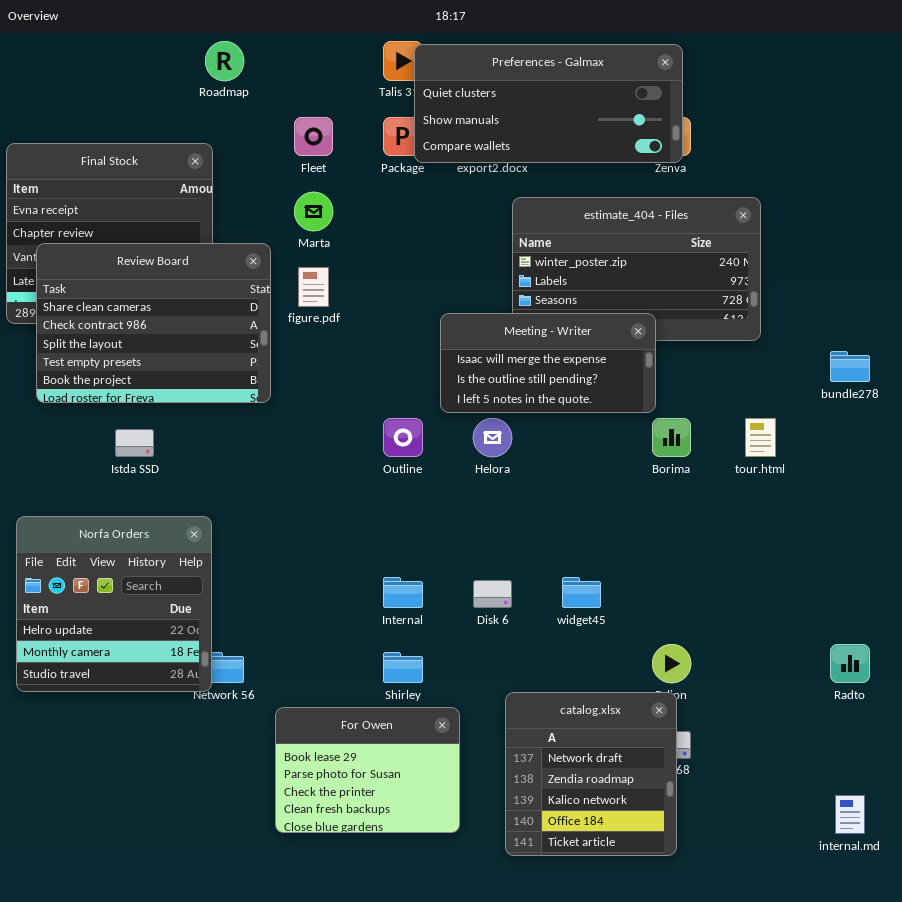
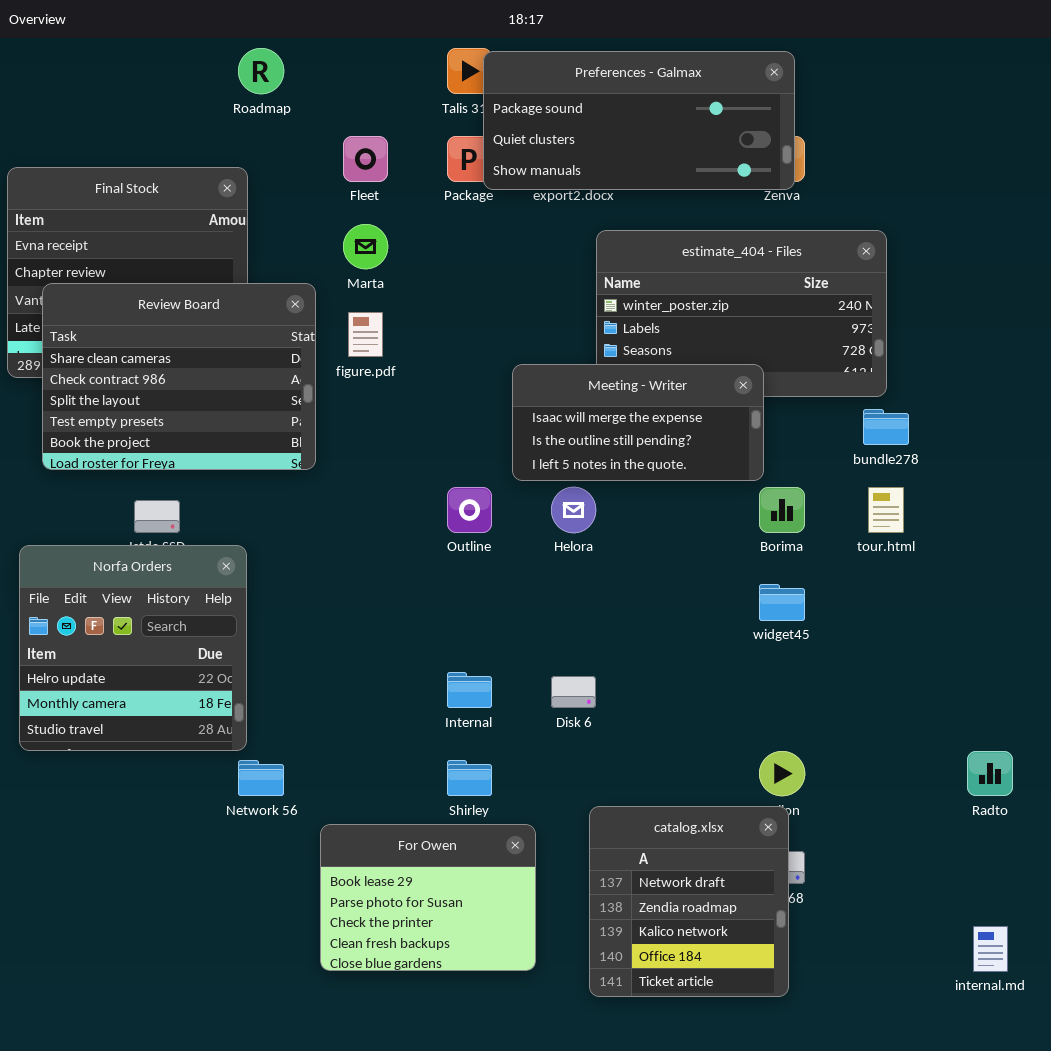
Preferences - Galmax: [414,44,683,163] -> [483,51,795,190], scrolled up 1 row
bundle278: [830,351,870,382] -> [863,409,909,445], moved
Norfa Orders: [16,516,212,692] -> [19,545,247,751], moved
widget45: [562,577,601,608] -> [759,584,805,621], moved

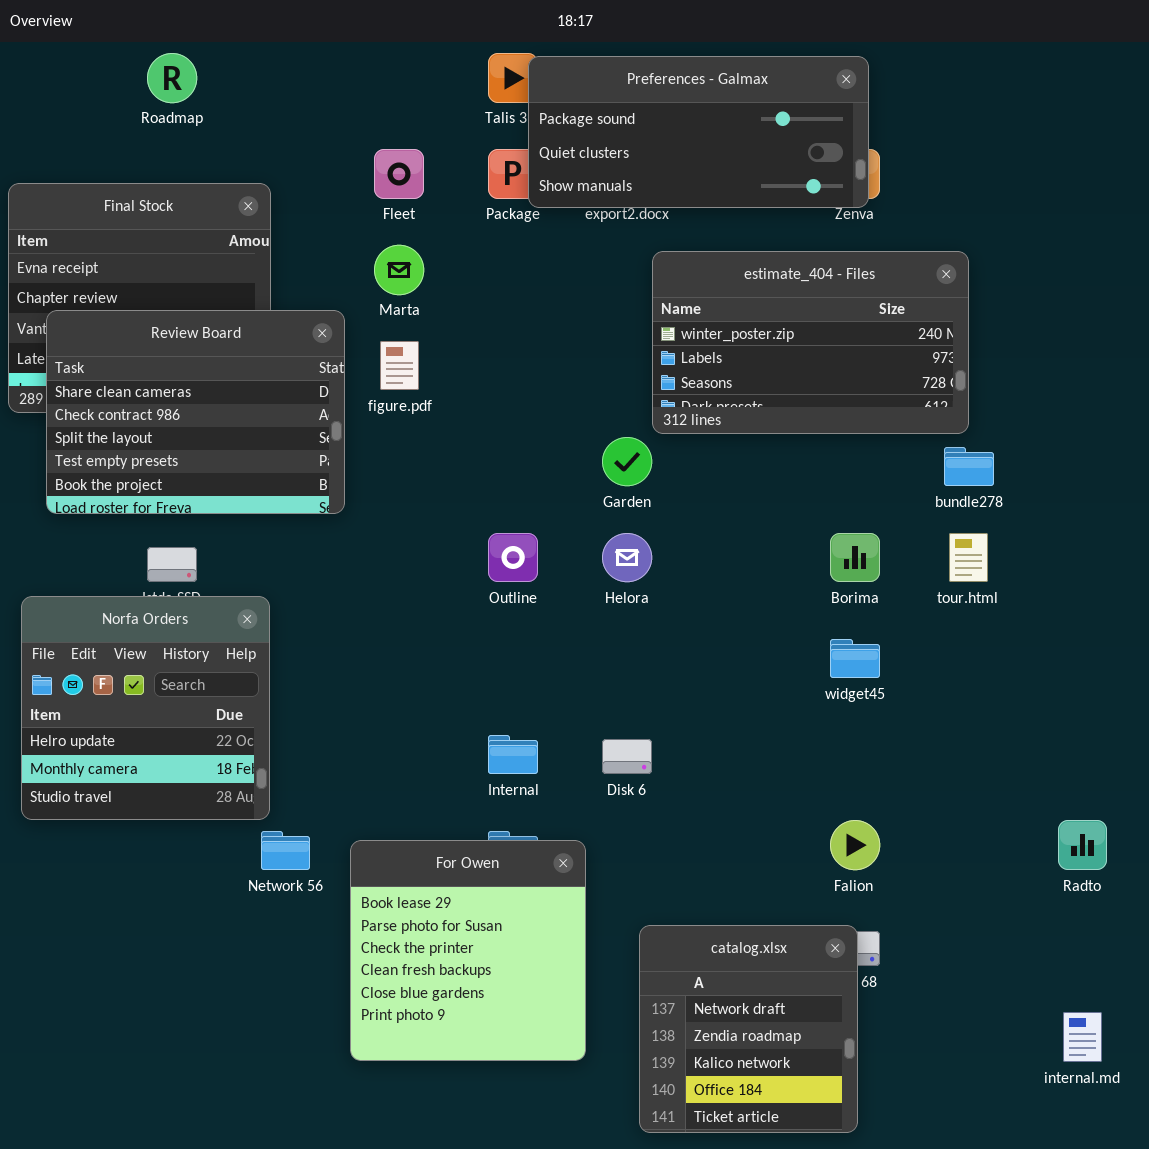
Roadmap: [238,48,284,94] -> [147,53,197,103], moved
Meeting - Writer: [512,364,764,481] -> none, closed
catalog.xlsx: [589,806,789,997] -> [639,925,858,1133], moved
For Owen: [320,824,536,971] -> [350,840,586,1061], resized

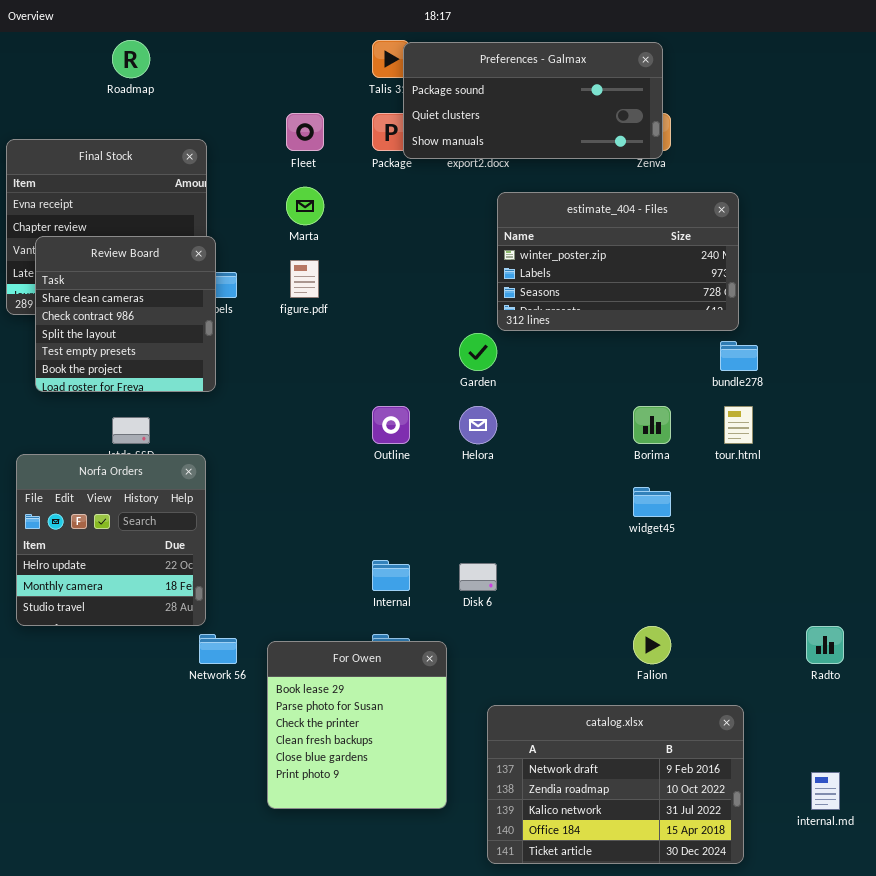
Review Board: [46,310,345,514] -> [35,236,216,392], resized
catalog.xlsx: [639,925,858,1133] -> [487,705,744,864], resized

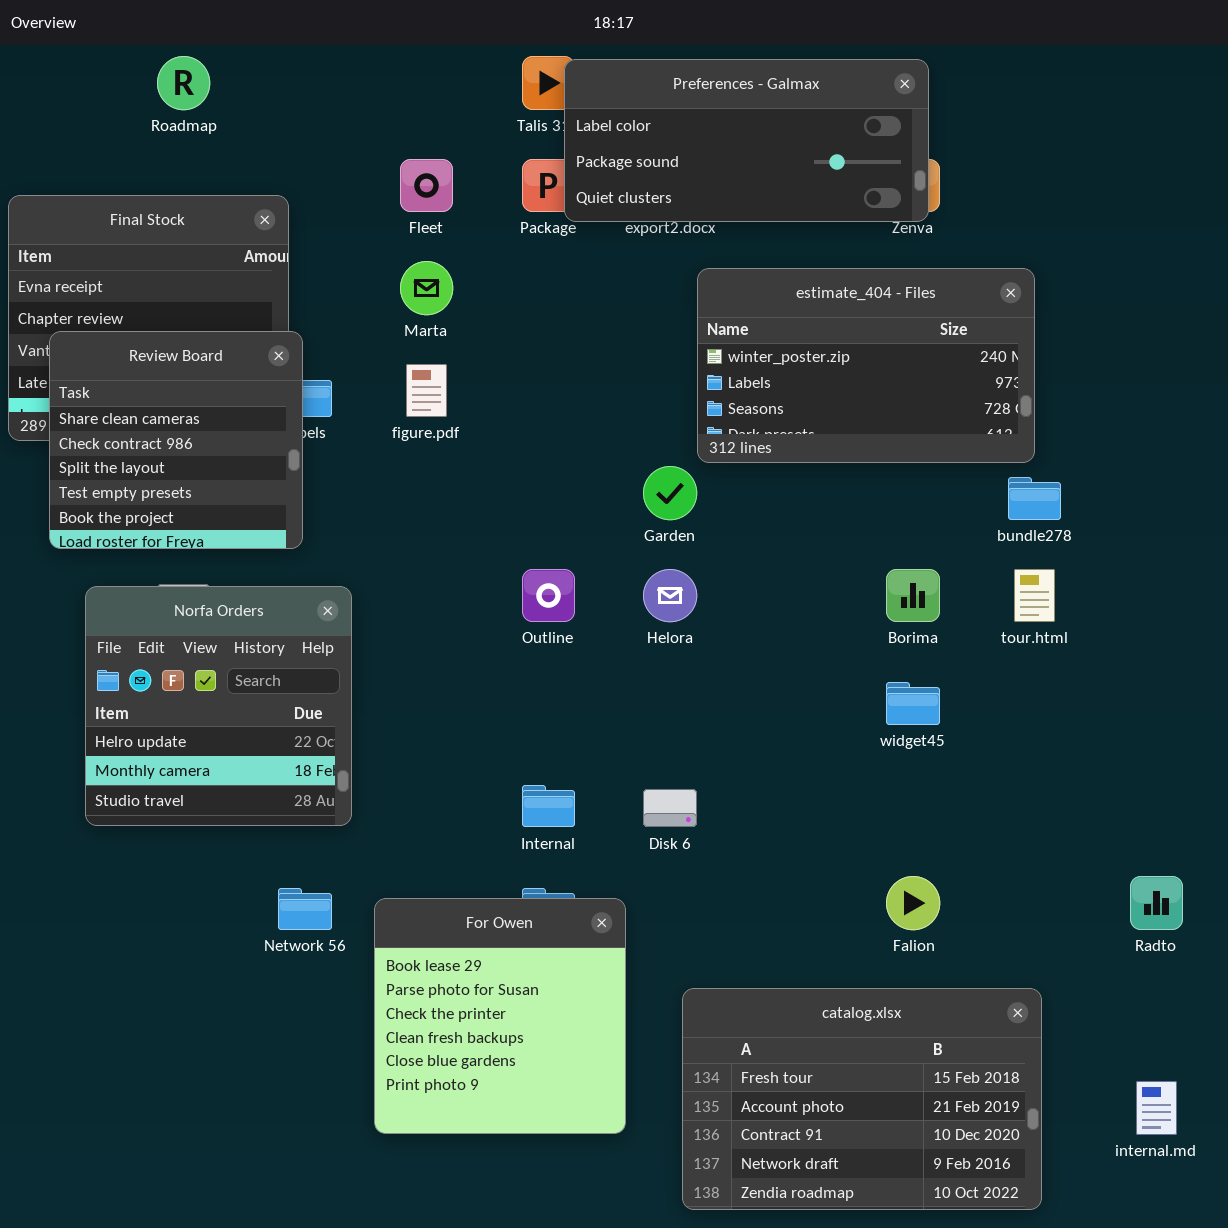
Preferences - Galmax: [403,42,663,159] -> [564,59,929,222], scrolled up 1 row
Norfa Orders: [16,454,206,626] -> [85,586,352,826], moved
catalog.xlsx: [487,705,744,864] -> [682,988,1042,1210], scrolled up 3 rows

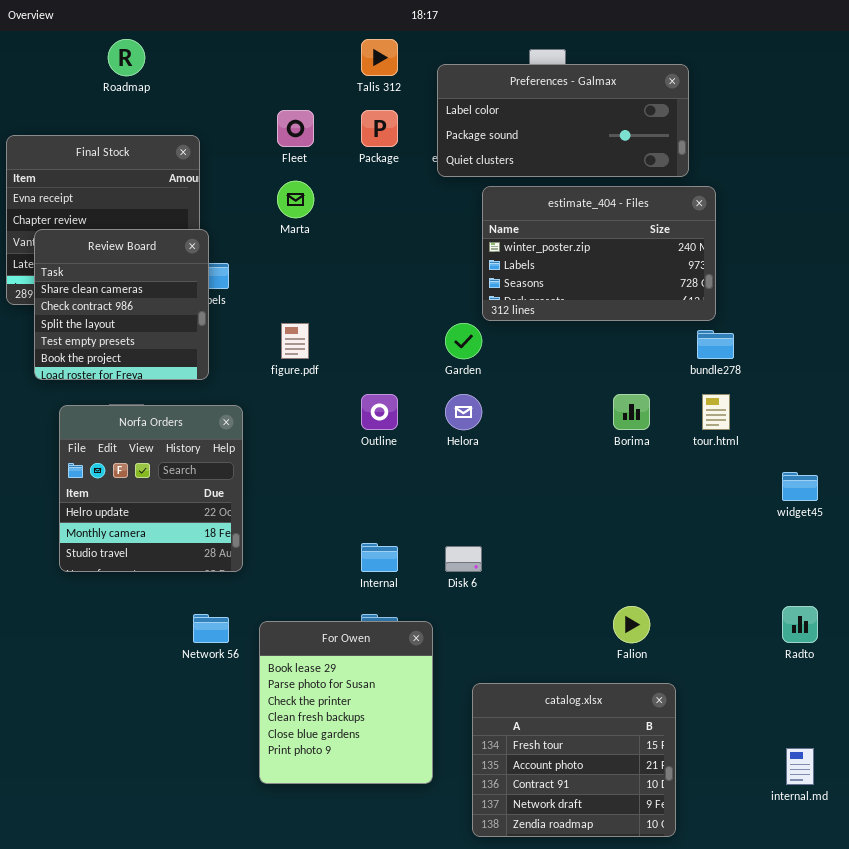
Preferences - Galmax: [564,59,929,222] -> [437,64,689,177], moved
figure.pdf: [406,364,447,417] -> [281,323,309,359], moved
widget45: [886,682,940,725] -> [782,472,818,501], moved
catalog.xlsx: [682,988,1042,1210] -> [472,683,676,837], resized

